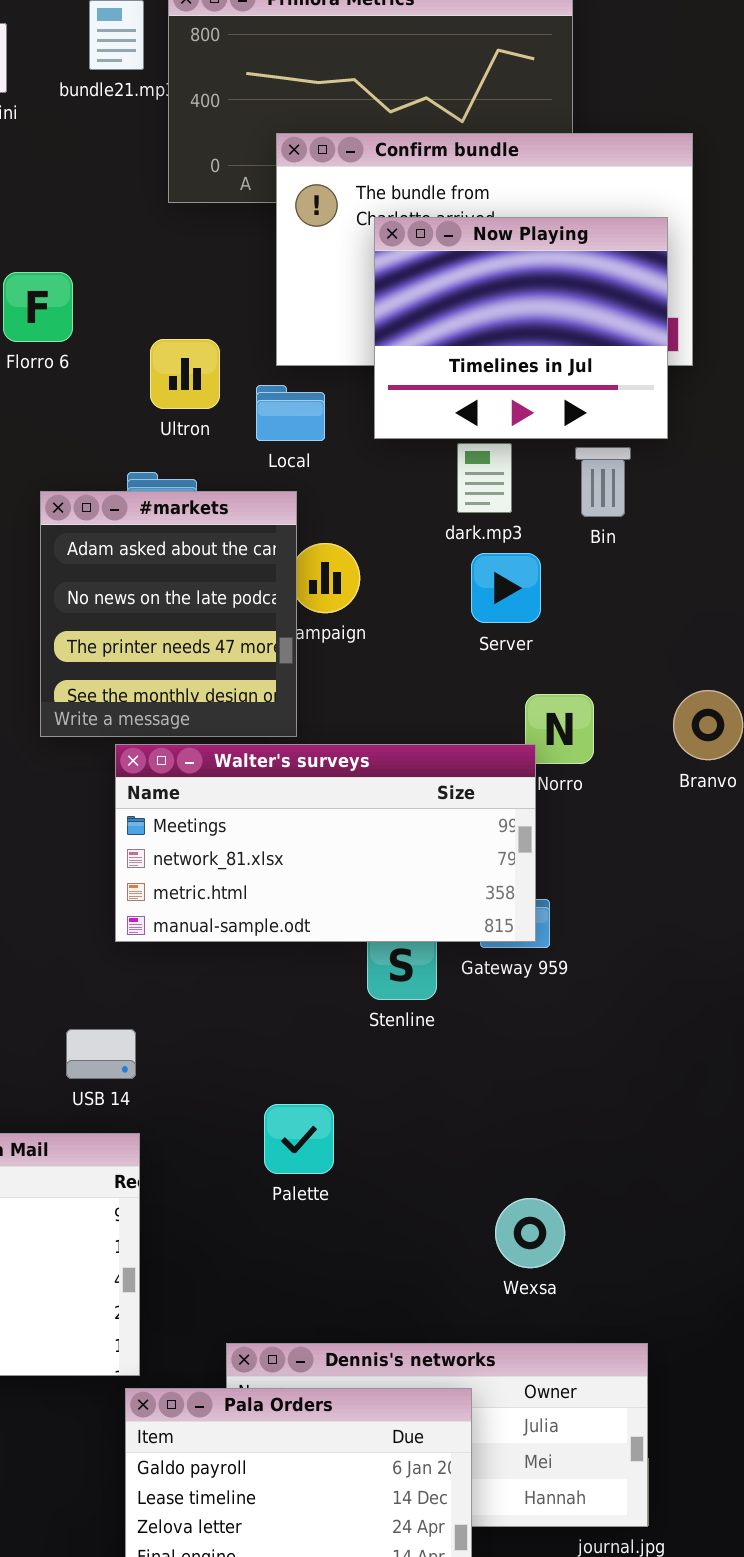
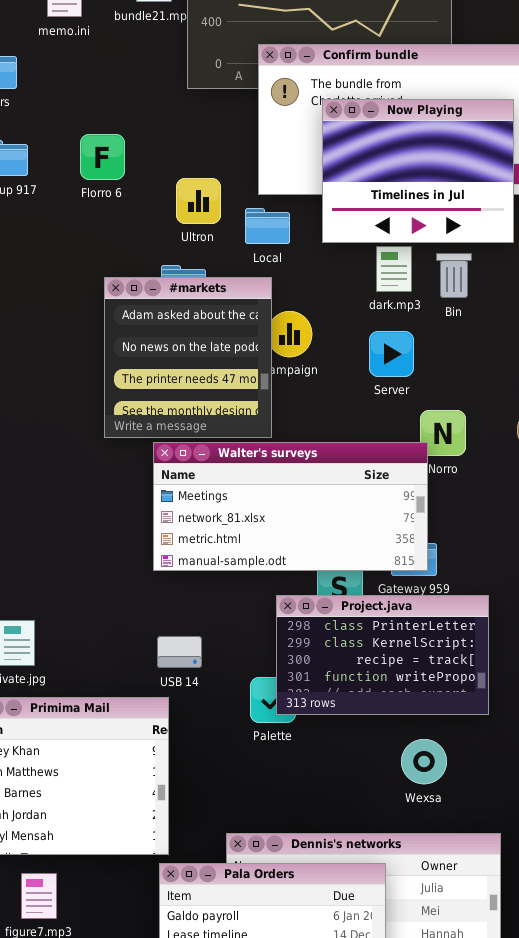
Bin: [575,447,631,517] -> [436,253,472,298], moved
Server: [471,553,541,623] -> [369,331,414,377], moved
Project.java: none -> [276,595,489,715], opened
USB 14: [66,1029,136,1079] -> [157,636,202,668], moved

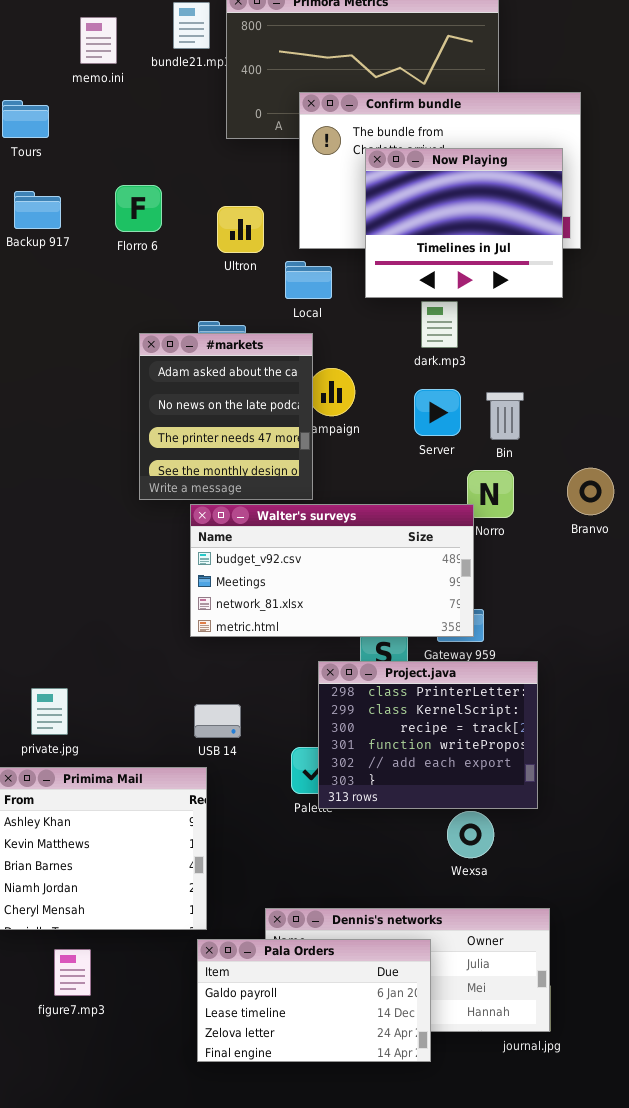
Ultron: [176,178,221,224] -> [217,206,264,253], moved
Bin: [436,253,472,298] -> [486,392,524,440], moved
Walter's surveys: [153,442,428,571] -> [190,504,474,637], scrolled up 1 row
Project.java: [276,595,489,715] -> [318,661,538,809], resized

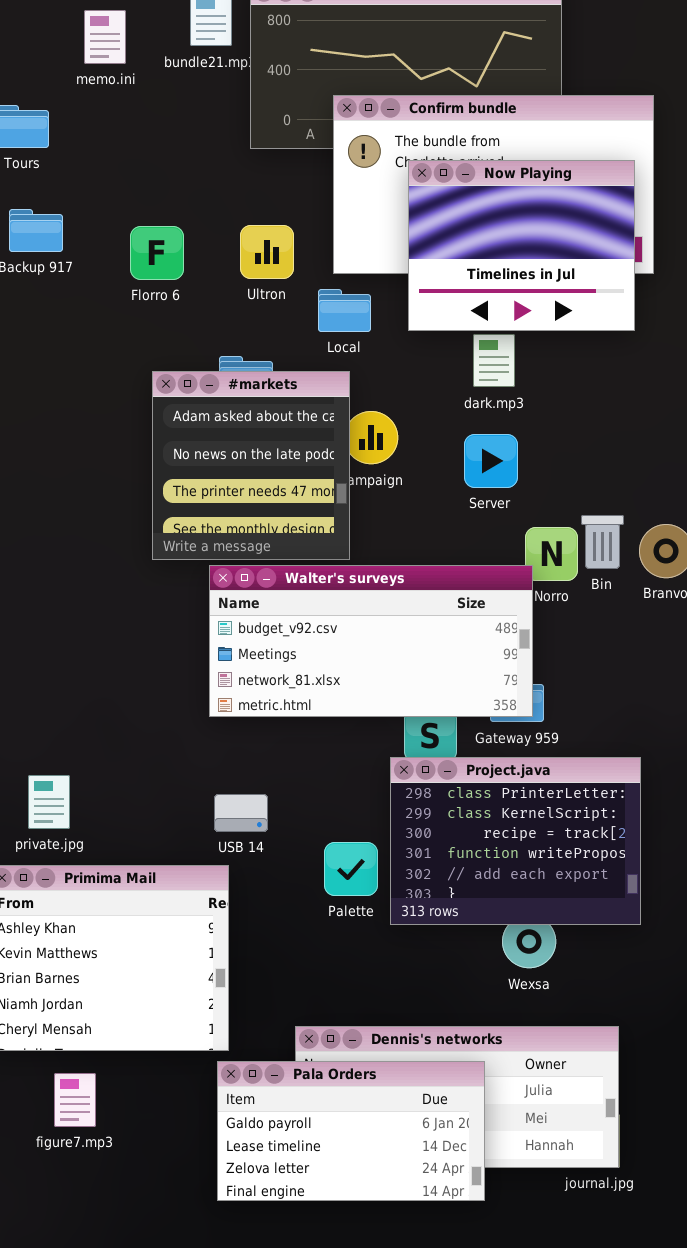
Florro 6: [115,185,162,232] -> [130,226,184,280], moved
Bin: [486,392,524,440] -> [581,515,624,569], moved
Project.java: [318,661,538,809] -> [390,757,641,925], moved

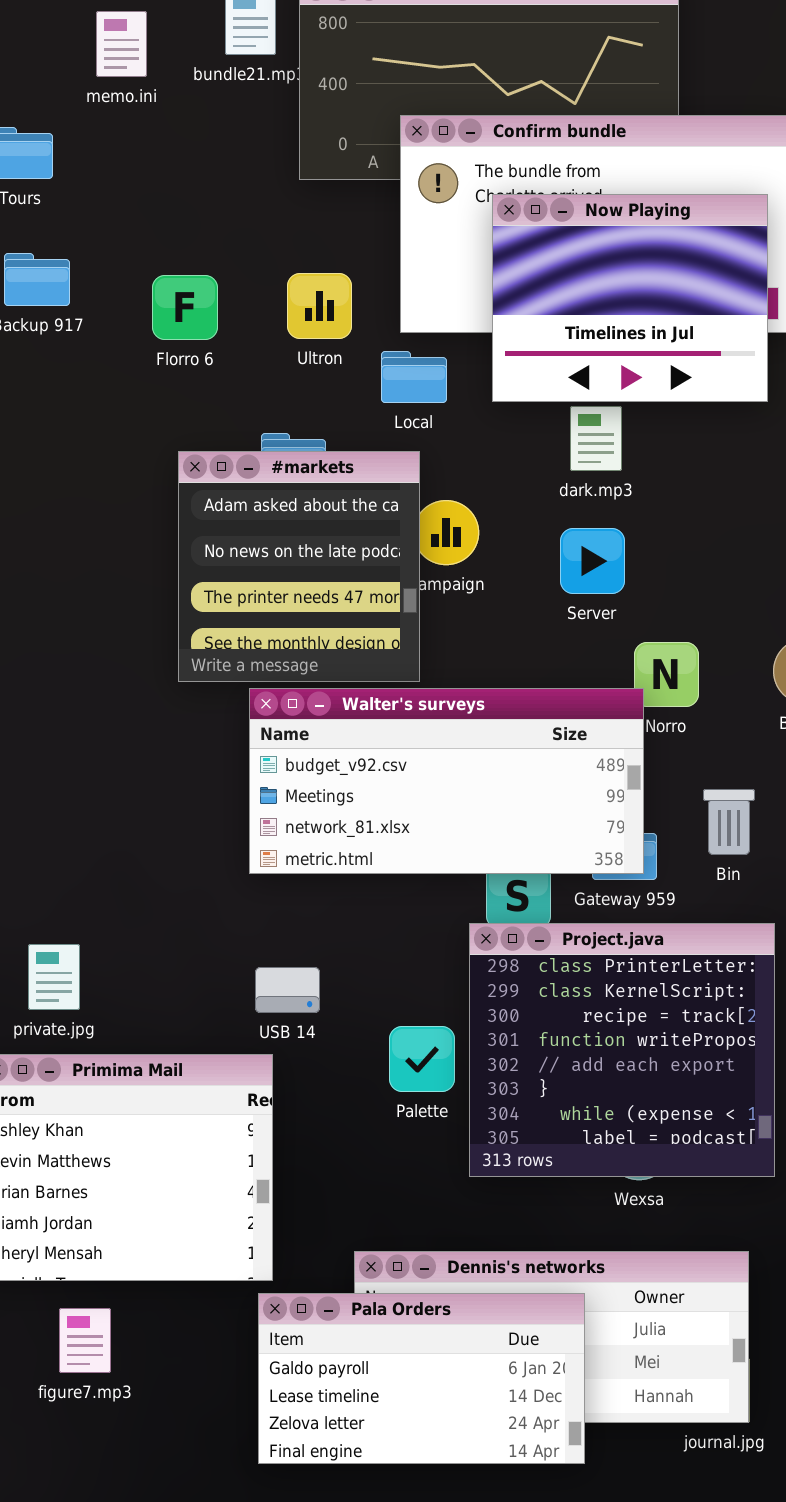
Bin: [581,515,624,569] -> [703,789,755,855], moved
Project.java: [390,757,641,925] -> [469,923,775,1177], resized

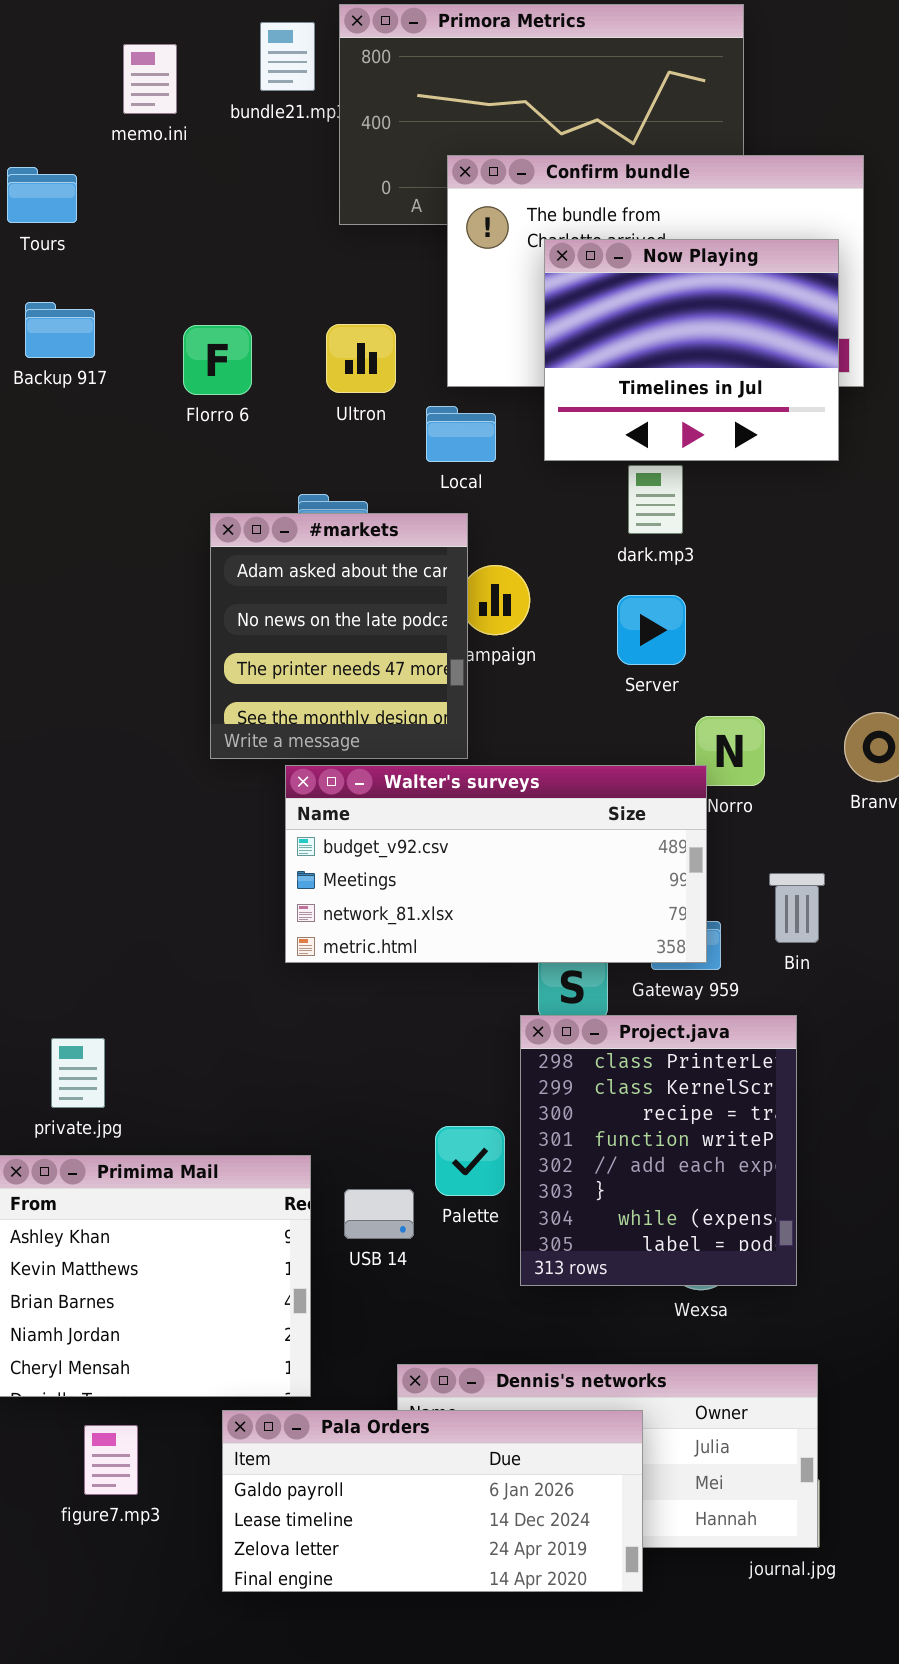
Project.java: [469,923,775,1177] -> [520,1015,797,1286], resized
USB 14: [255,967,320,1013] -> [344,1189,414,1239], moved
Pala Orders: [258,1293,585,1464] -> [222,1410,643,1592], resized

